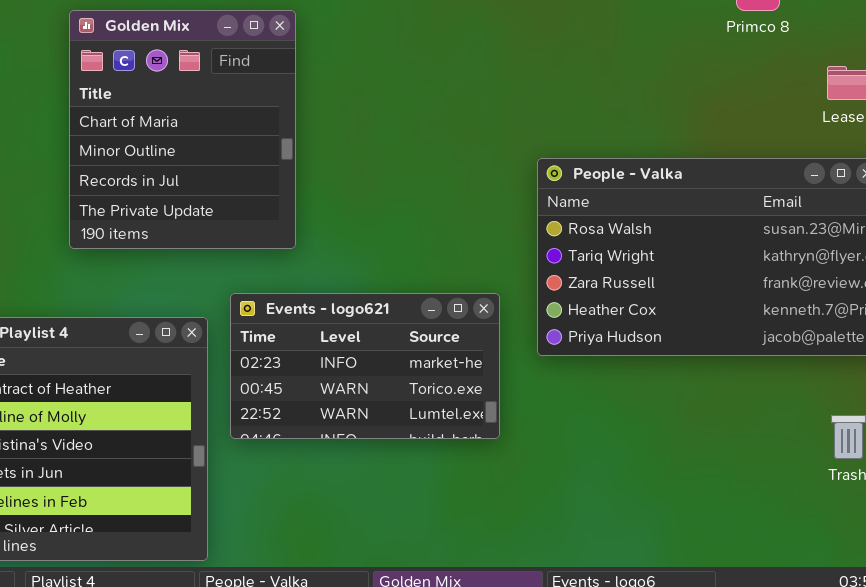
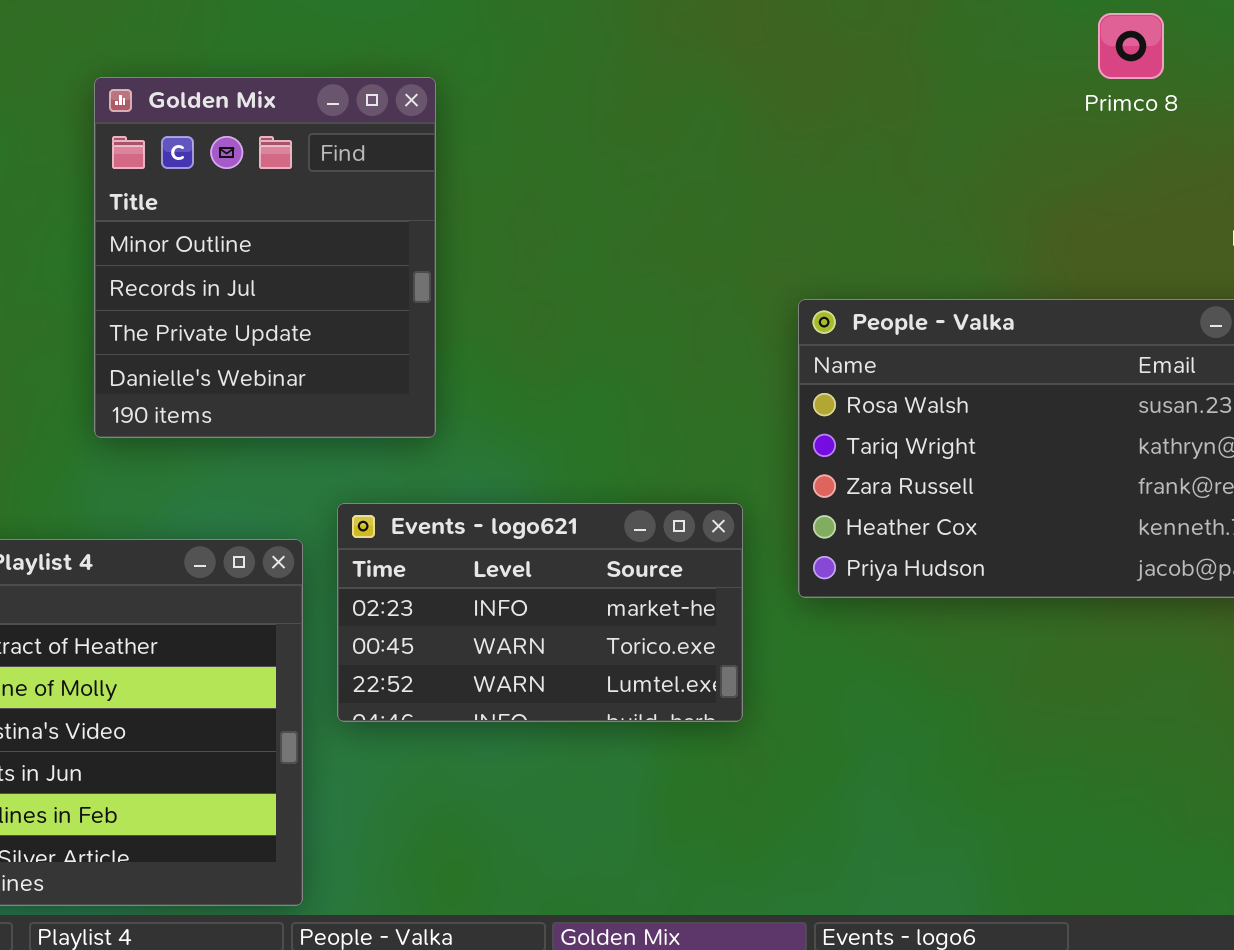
Golden Mix: [69,10,296,249] -> [94,77,436,438], scrolled down 1 row

